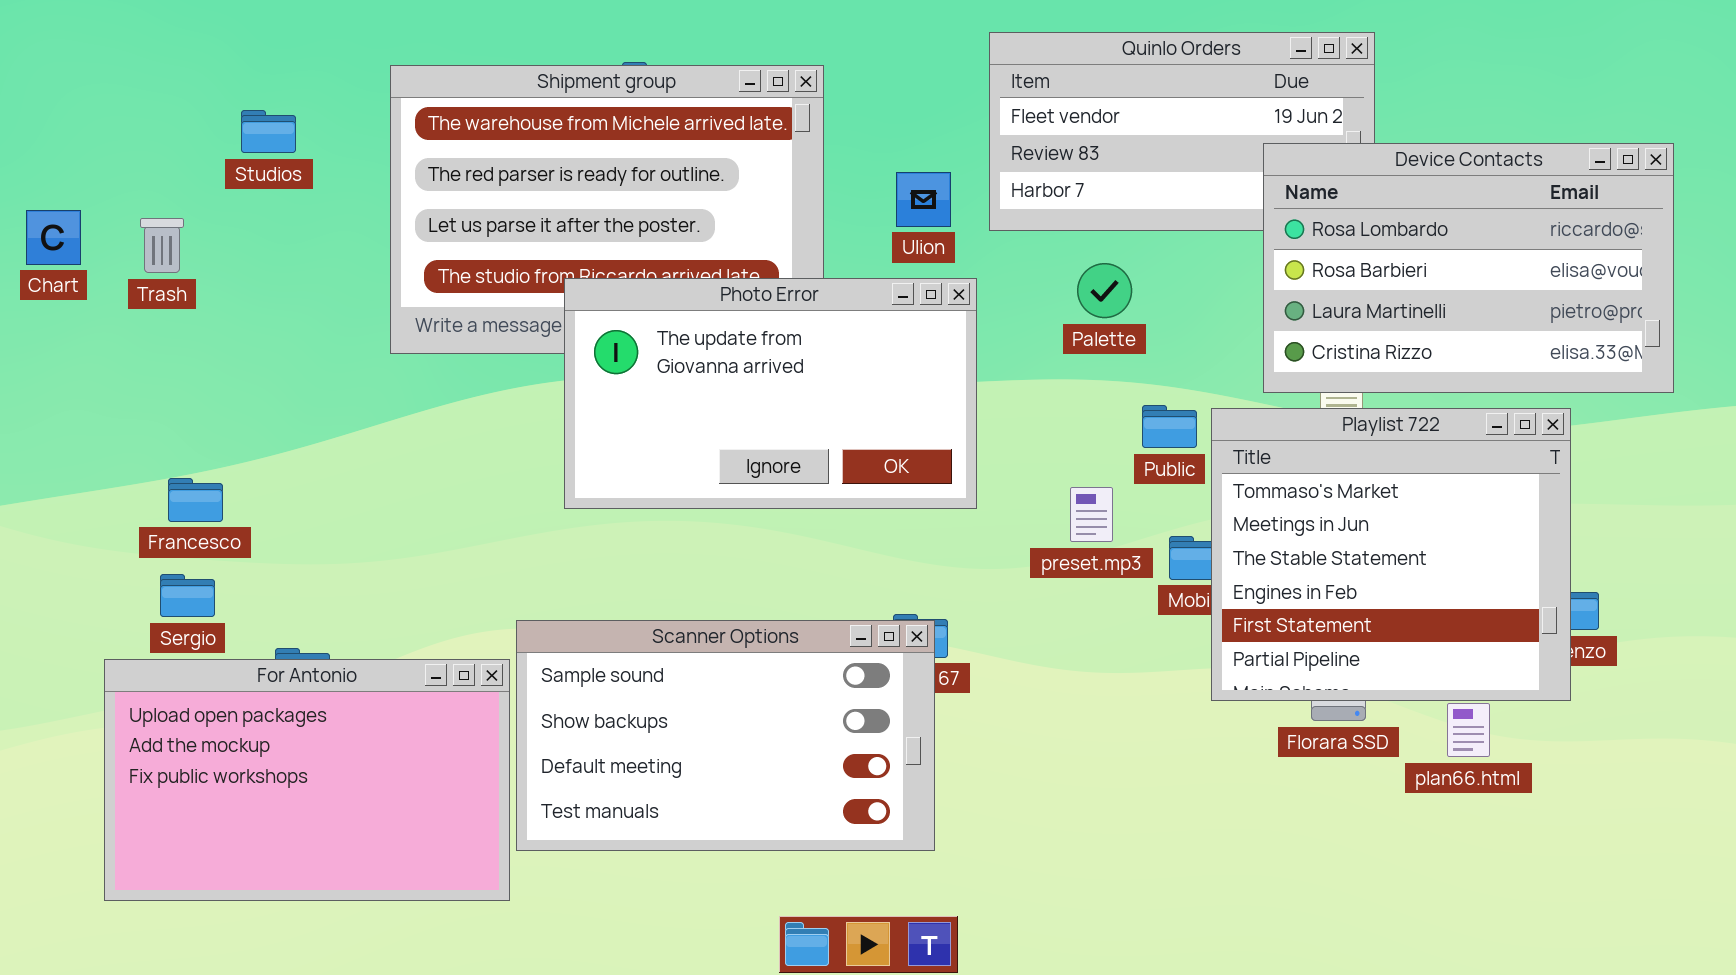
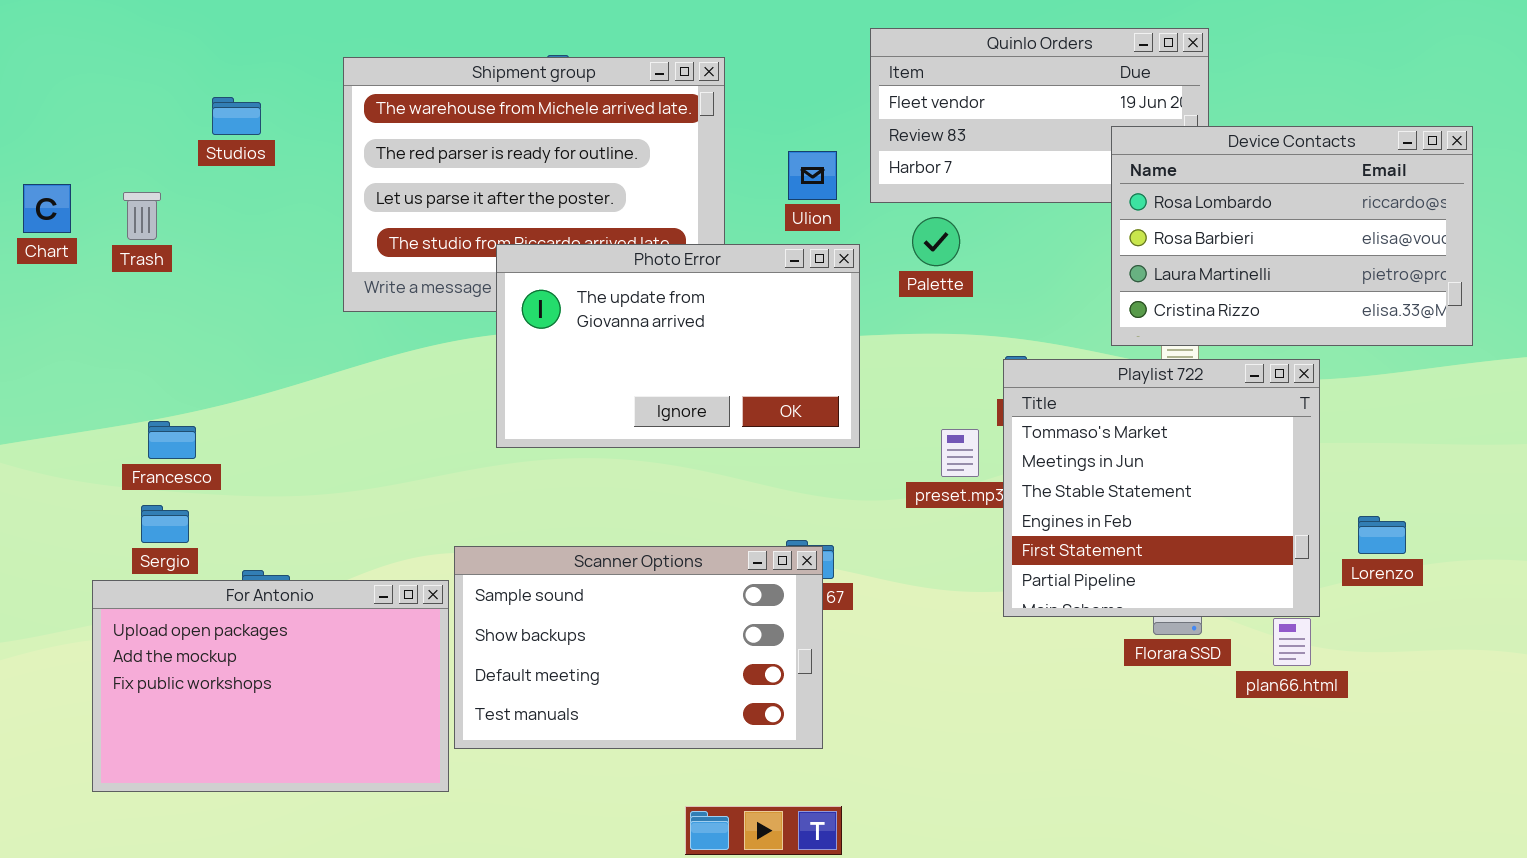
Palette: [1077,263,1132,318] -> [912,217,960,266], moved
Playlist 722: [1211,408,1571,701] -> [1003,359,1320,617], moved

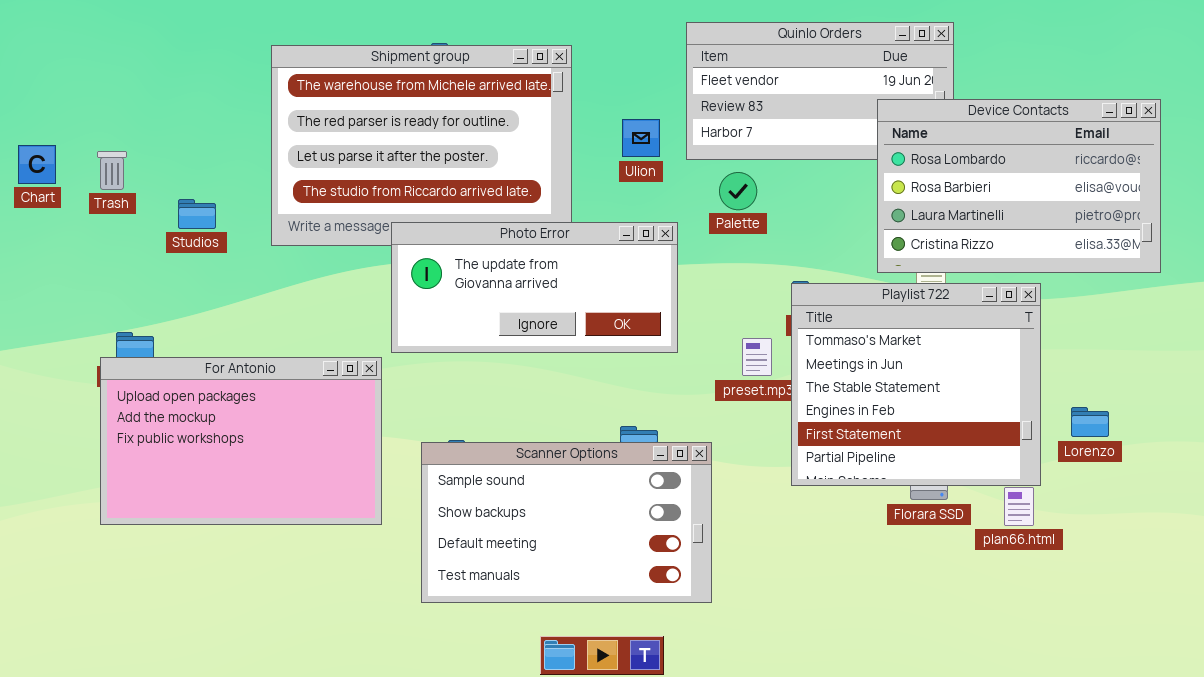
Studios: [212,97,261,135] -> [178,199,216,229], moved
Photo Error: [496,244,860,448] -> [391,222,678,353], resized
Scanner Options: [454,546,823,749] -> [421,442,712,603], moved
For Antonio: [92,580,449,792] -> [100,357,382,525], moved

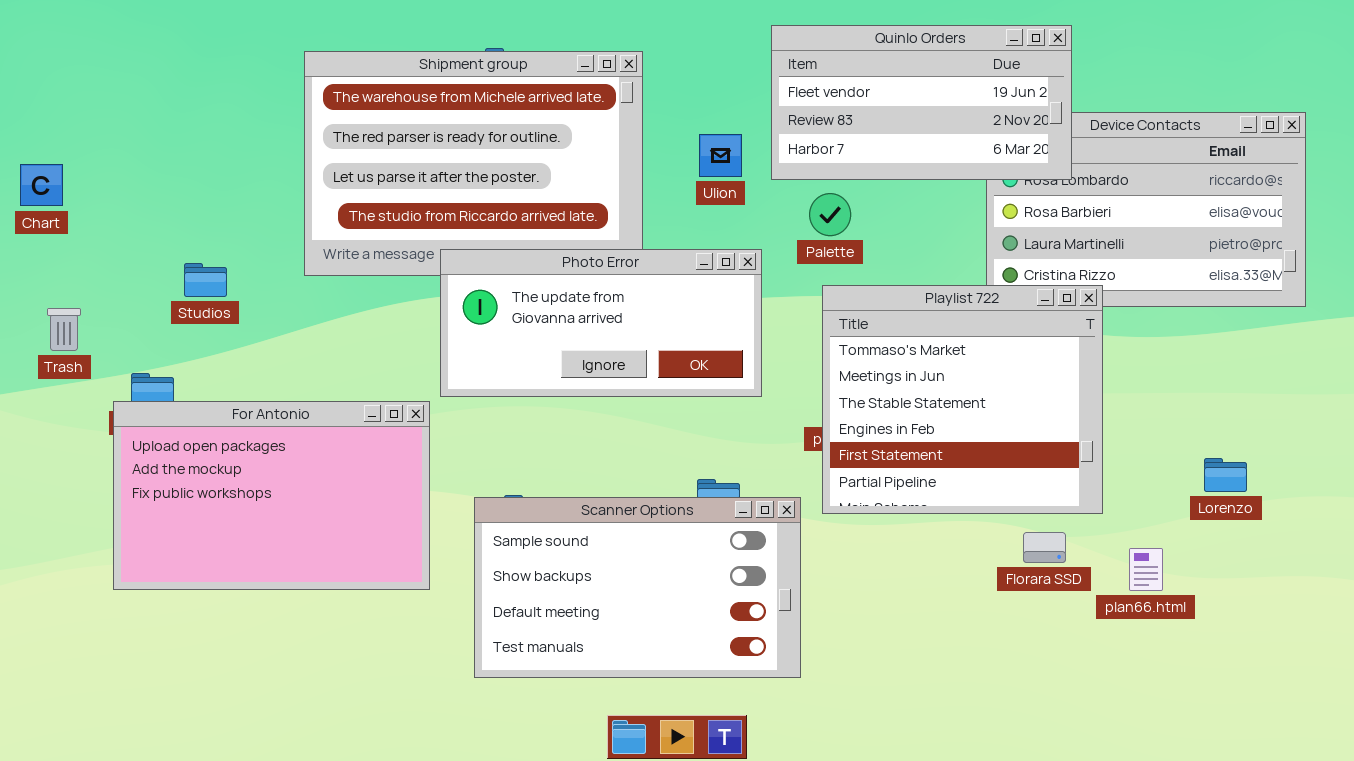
Quinlo Orders: [686,22,954,160] -> [771,25,1072,180], raised
Trash: [97,151,127,190] -> [47,308,81,351], moved
Studios: [178,199,216,229] -> [184,263,227,297], moved
Playlist 722: [791,283,1041,486] -> [822,285,1103,514], moved

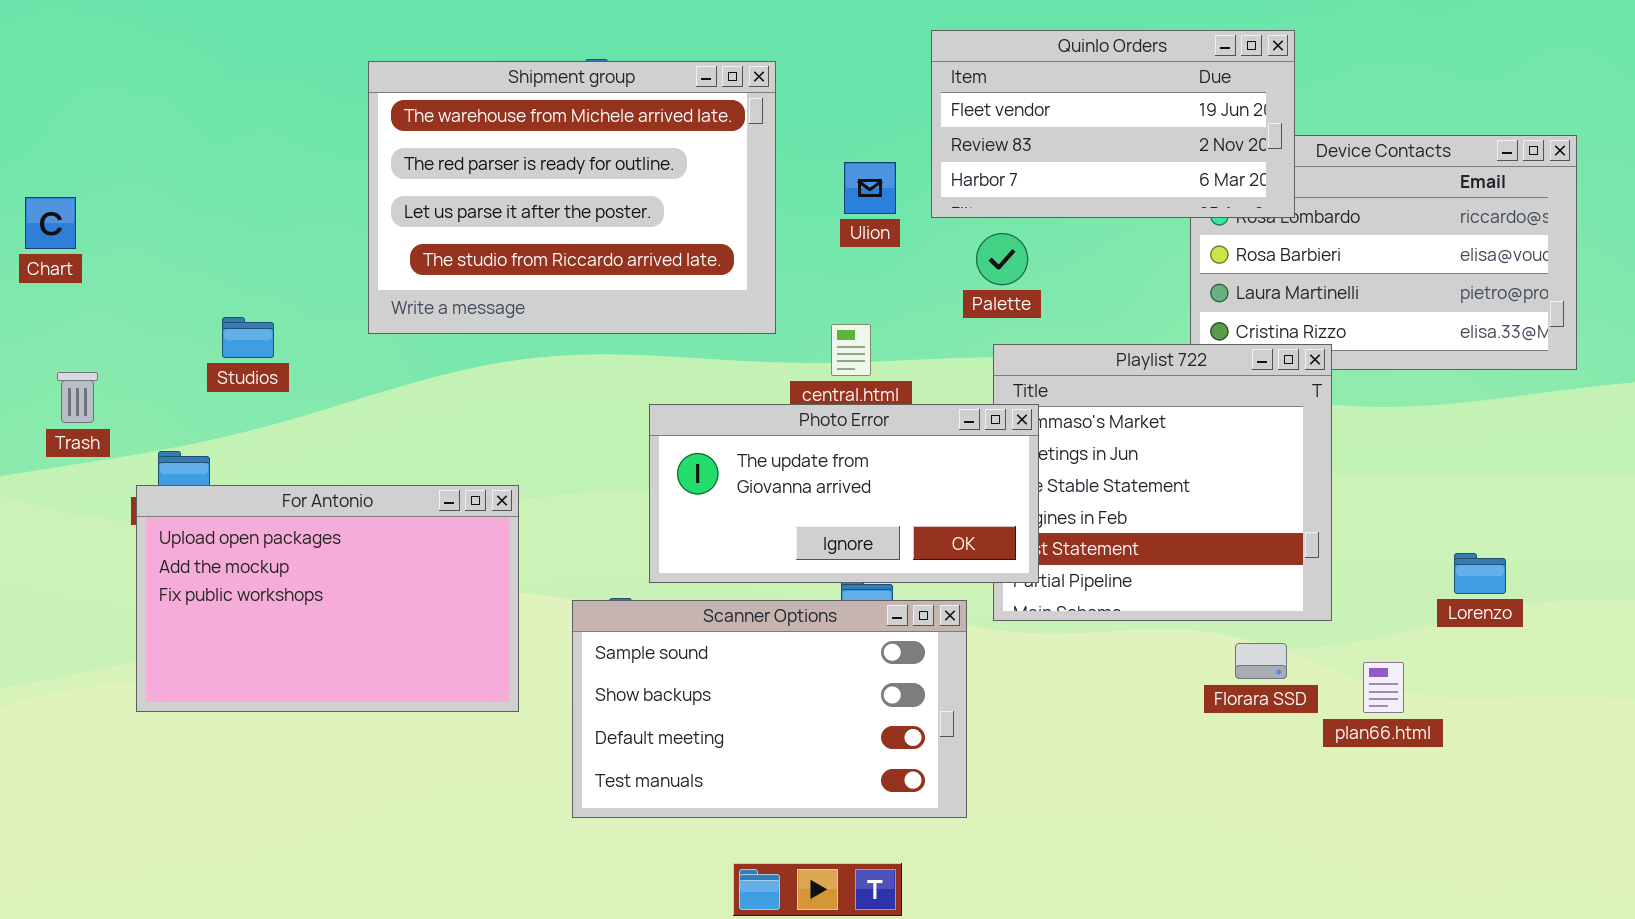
Photo Error: [440,249,762,397] -> [649,404,1039,583], moved

